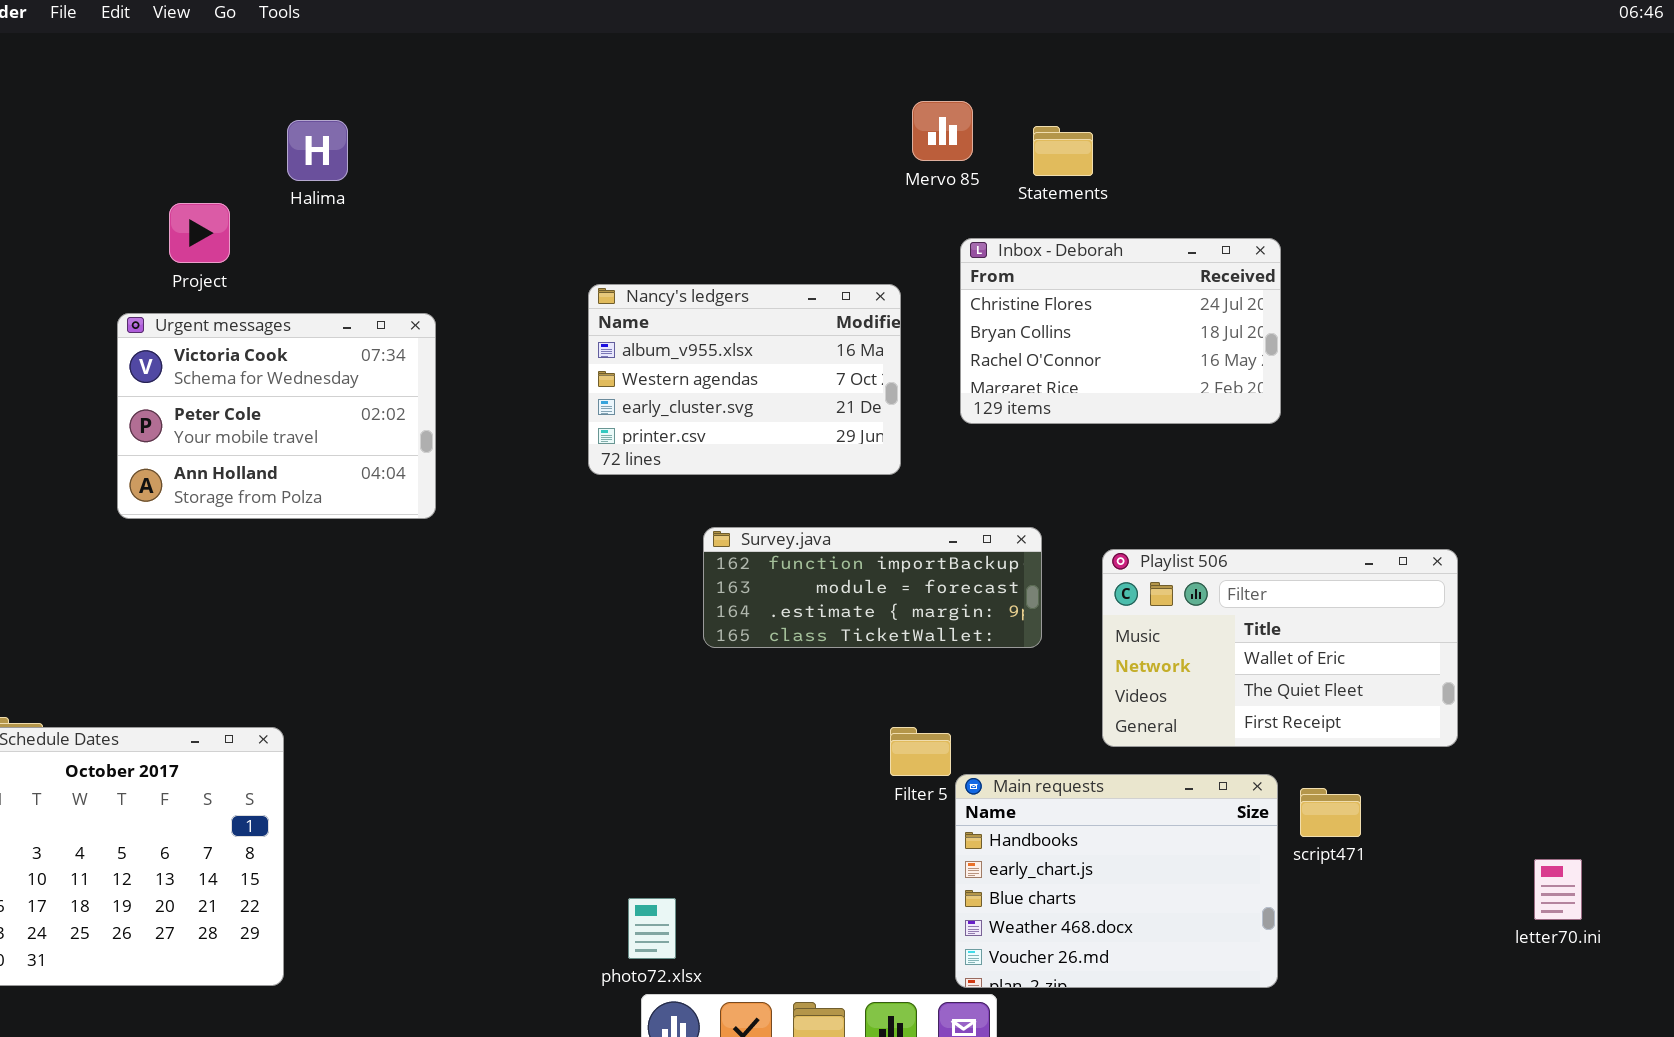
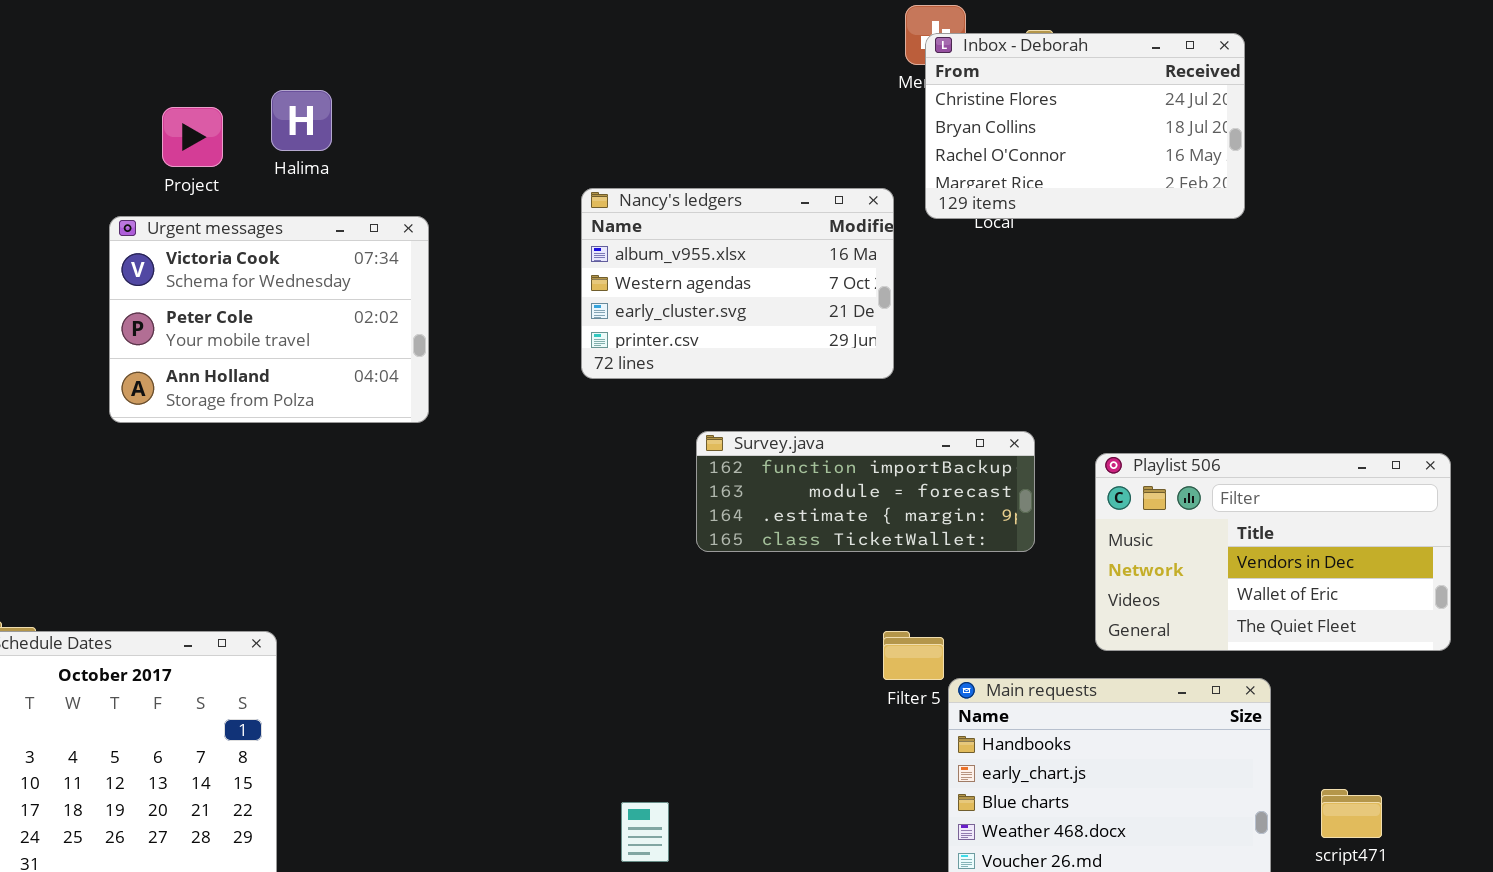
Halima: [287,120,348,181] -> [271,90,332,151], moved
Inbox - Deborah: [960,238,1281,424] -> [925,33,1245,219], moved
Playlist 506: [1102,549,1458,747] -> [1095,453,1451,651], scrolled up 1 row
script471: [1300,788,1361,837] -> [1321,789,1382,838], moved

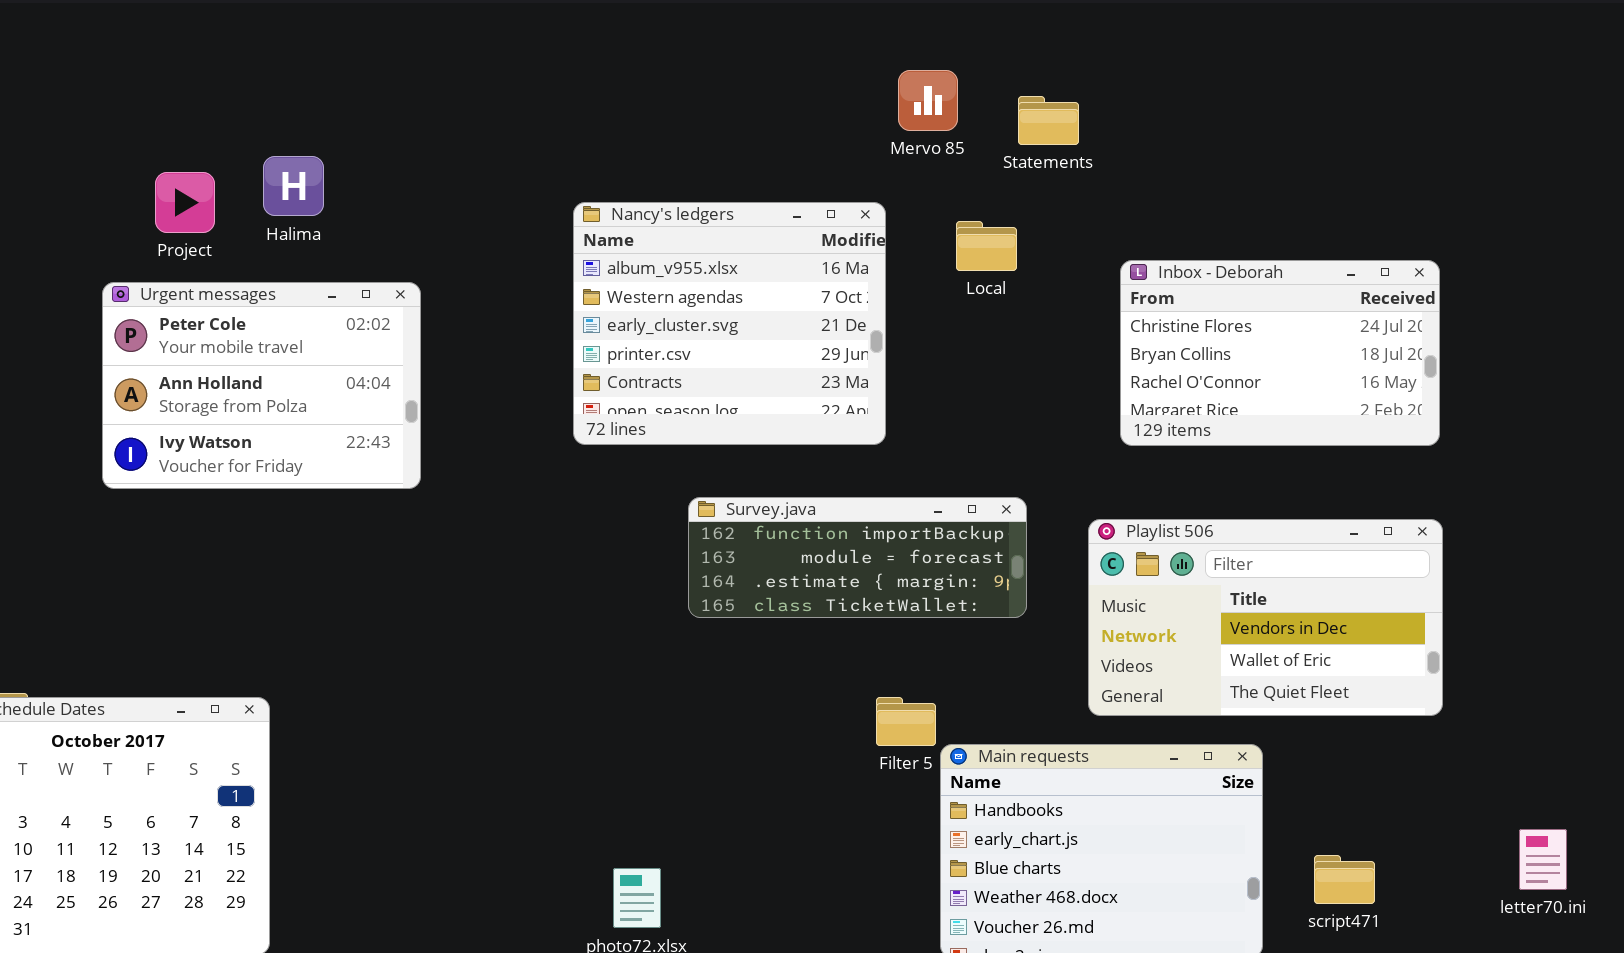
Inbox - Deborah: [925,33,1245,219] -> [1120,260,1440,446], moved
Nancy's ledgers: [581,188,894,379] -> [573,202,886,445], resized
Urgent messages: [109,216,429,423] -> [102,282,421,489], scrolled down 1 row

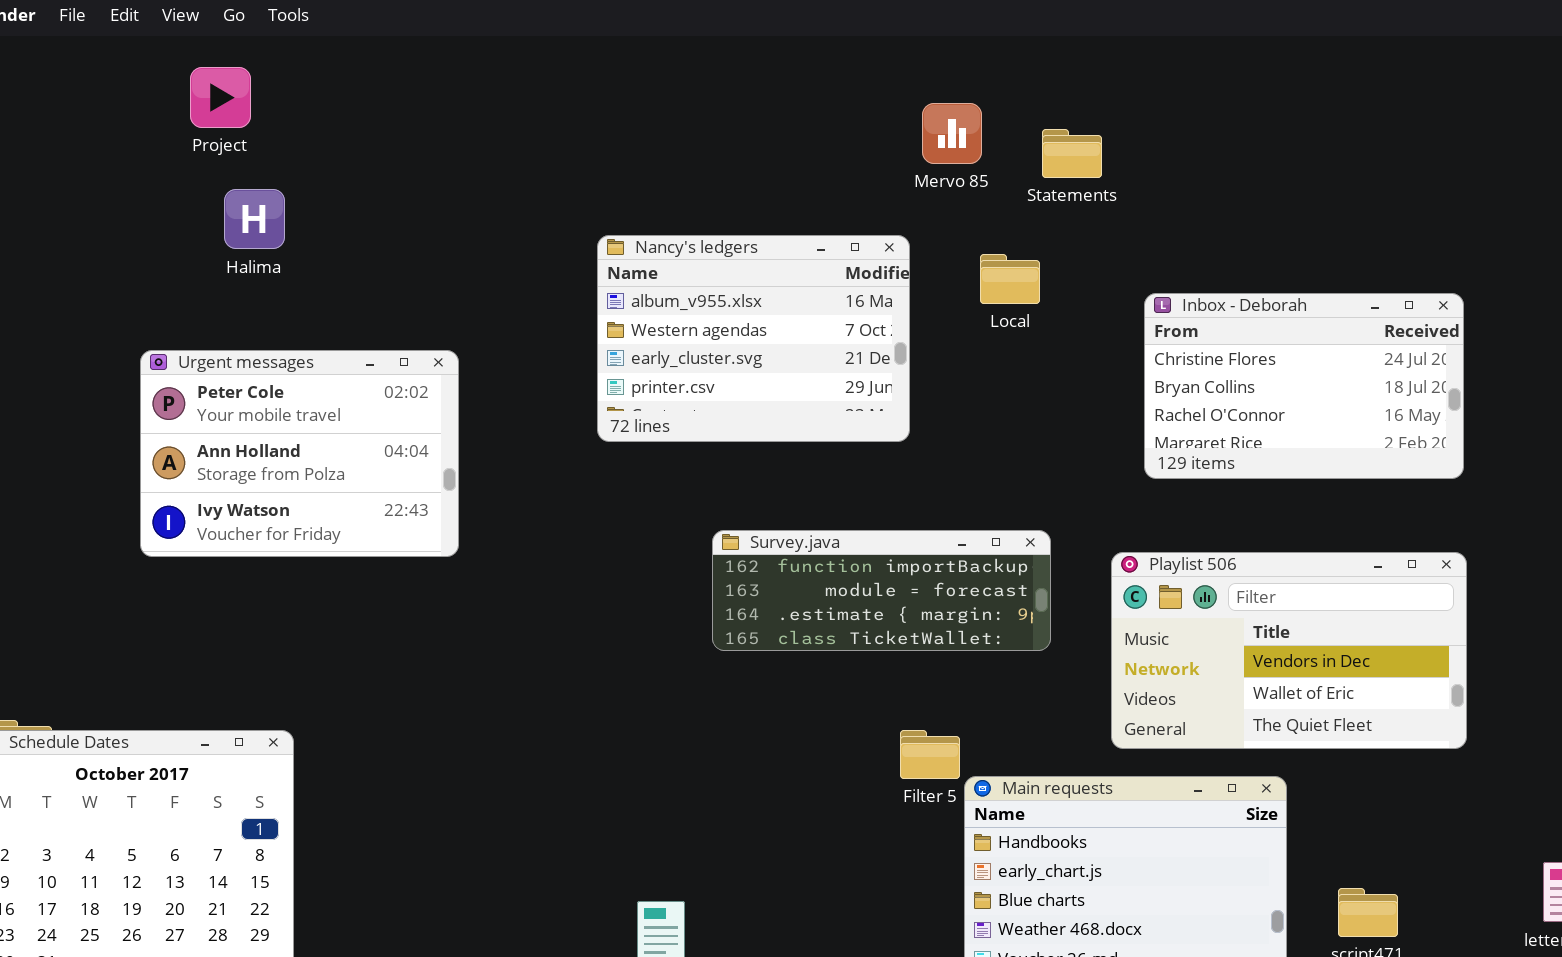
Halima: [263,156,324,216] -> [224,189,285,249], moved
Project: [155,172,215,233] -> [190,67,251,128], moved
Nancy's ledgers: [573,202,886,445] -> [597,235,910,442], resized
Urgent messages: [102,282,421,489] -> [140,350,459,557], moved

